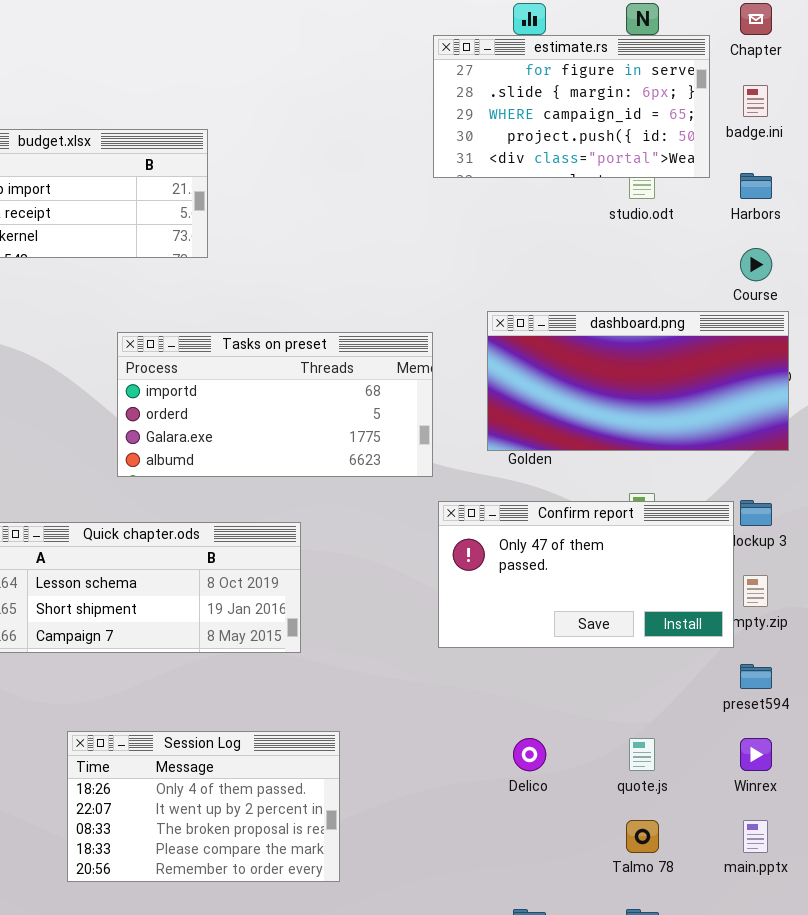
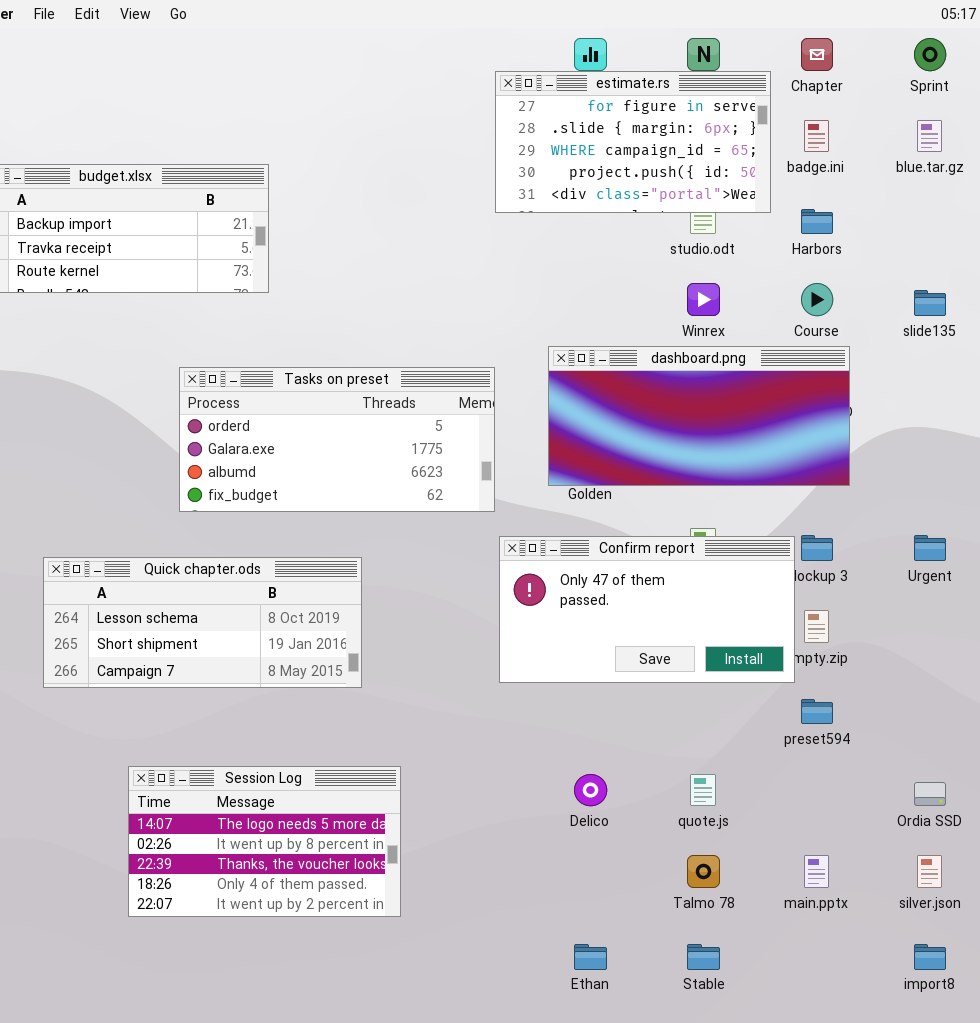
Tasks on preset: [117,332,433,477] -> [179,367,495,512], scrolled down 1 row
Session Log: [67,731,340,882] -> [128,766,401,917], scrolled up 3 rows
Winrex: [740,738,772,771] -> [687,283,720,316], moved

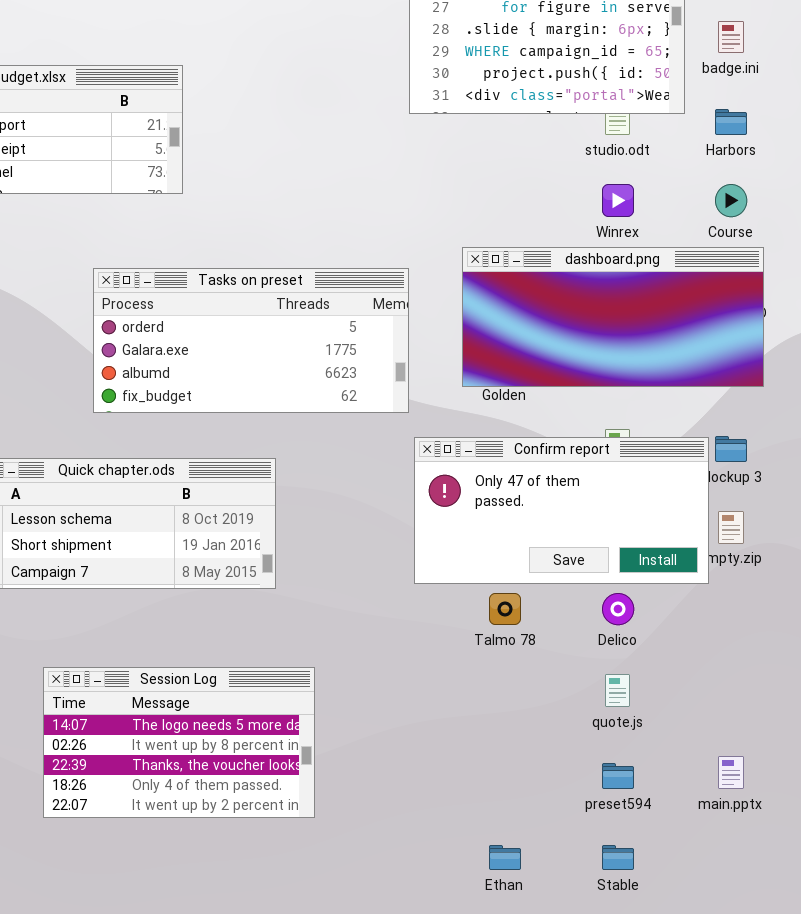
preset594: [801,699,833,724] -> [602,763,634,789], moved
Delico: [574,774,607,806] -> [602,593,634,625], moved
Talmo 78: [687,855,720,888] -> [489,593,521,625], moved

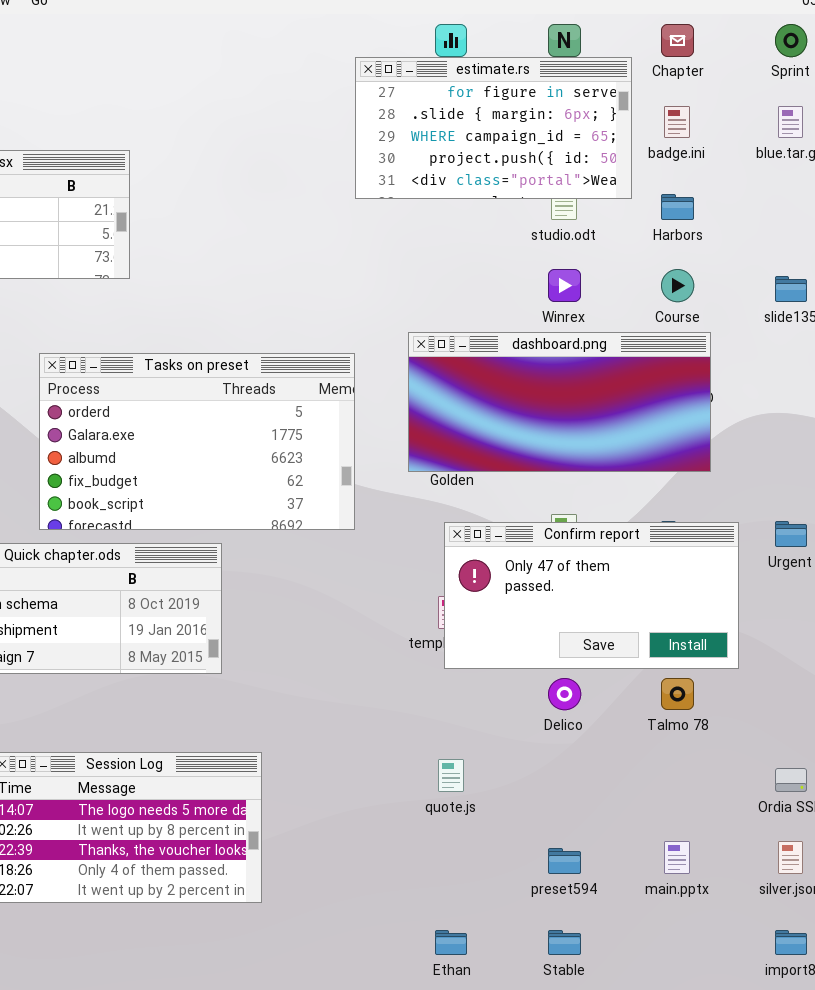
Tasks on preset: [93,268,409,413] -> [39,353,355,530], resized
Confirm report: [414,437,709,584] -> [444,522,739,669], moved
Talmo 78: [489,593,521,625] -> [661,678,694,710], moved
quote.js: [605,674,630,707] -> [438,759,464,792], moved

